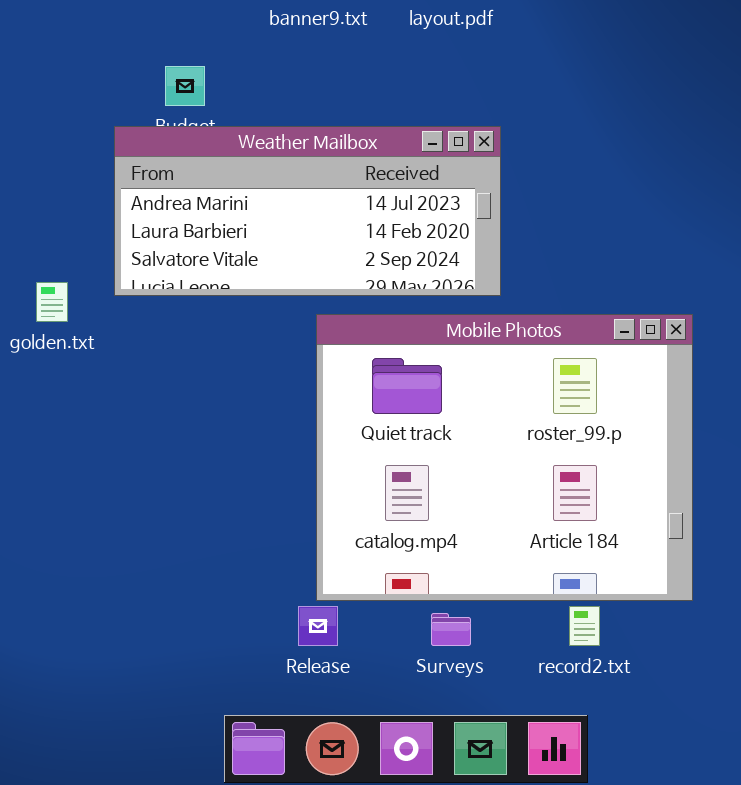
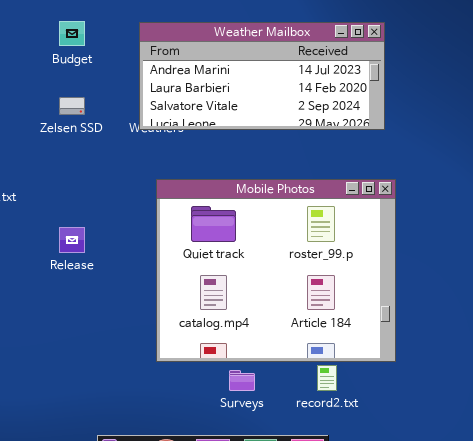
Weather Mailbox: [114,126,501,296] -> [139,22,385,130], moved
Release: [298,606,338,646] -> [59,227,85,253], moved

